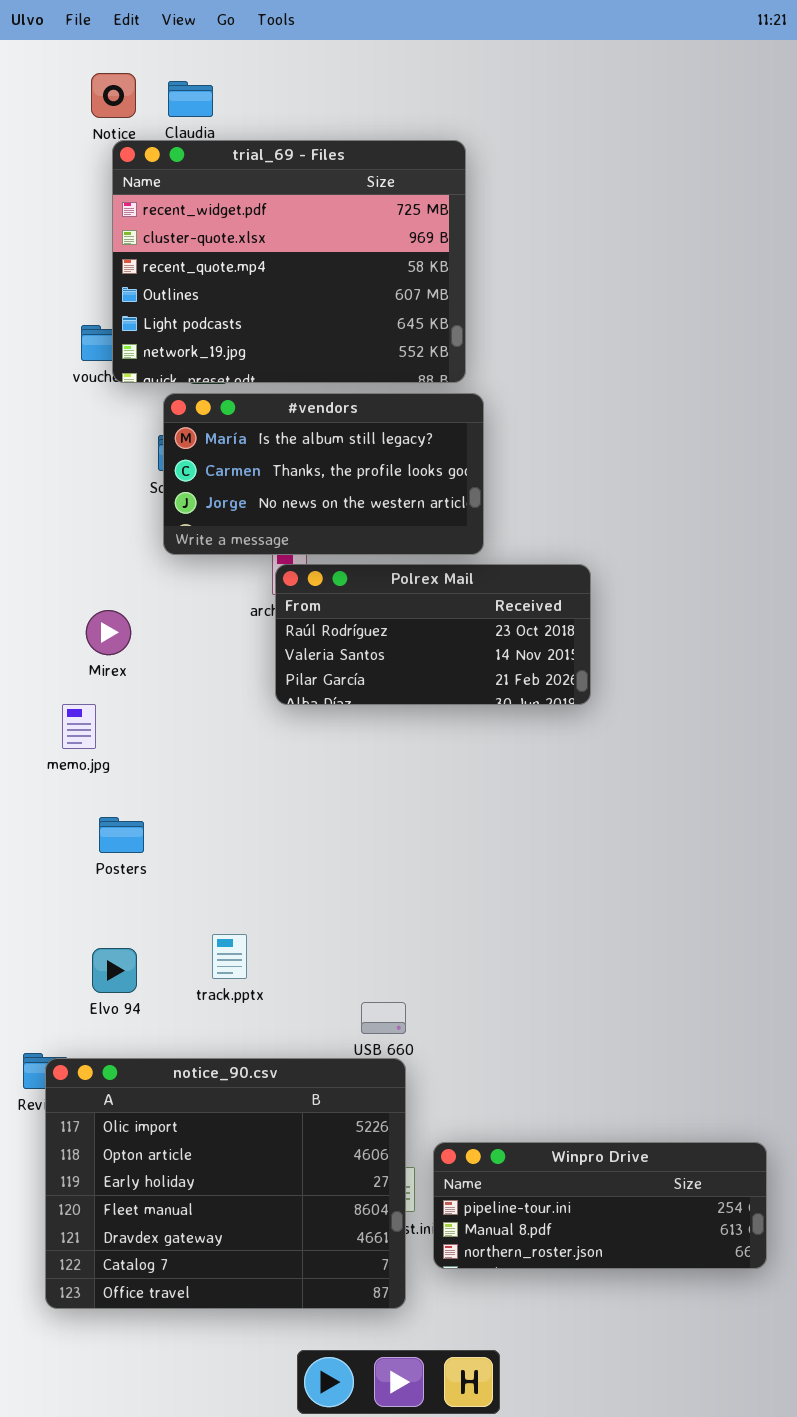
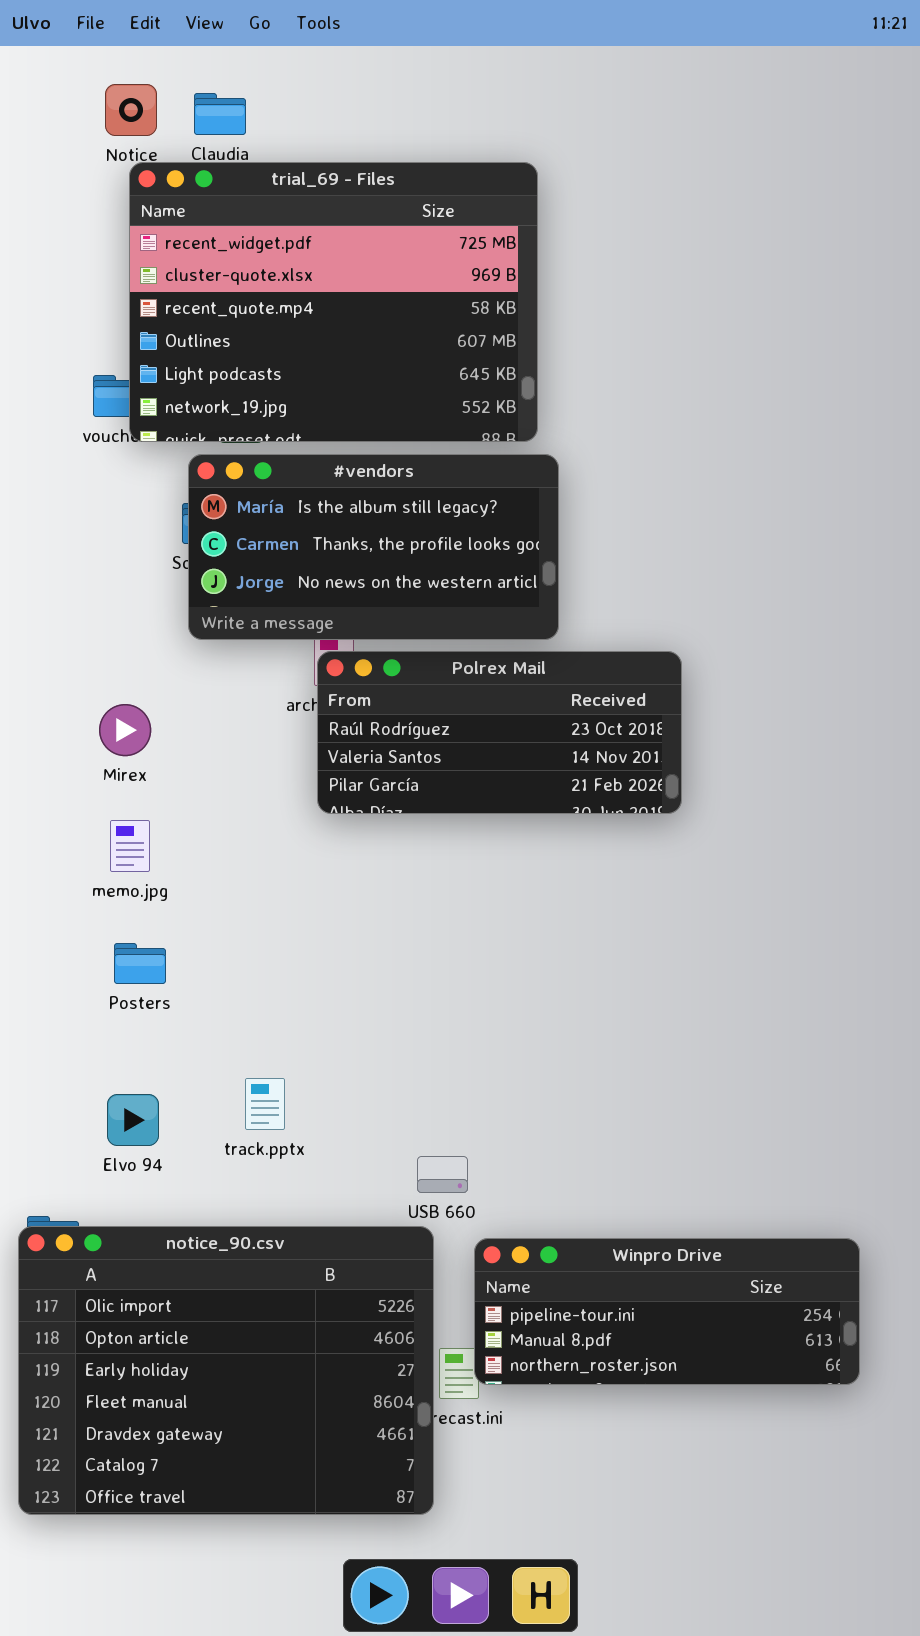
memo.jpg: [62,704,96,749] -> [110,820,150,872], moved
notice_90.csv: [45,1058,406,1309] -> [18,1226,434,1515], moved
Winpro Drive: [433,1142,767,1269] -> [474,1238,860,1385], moved

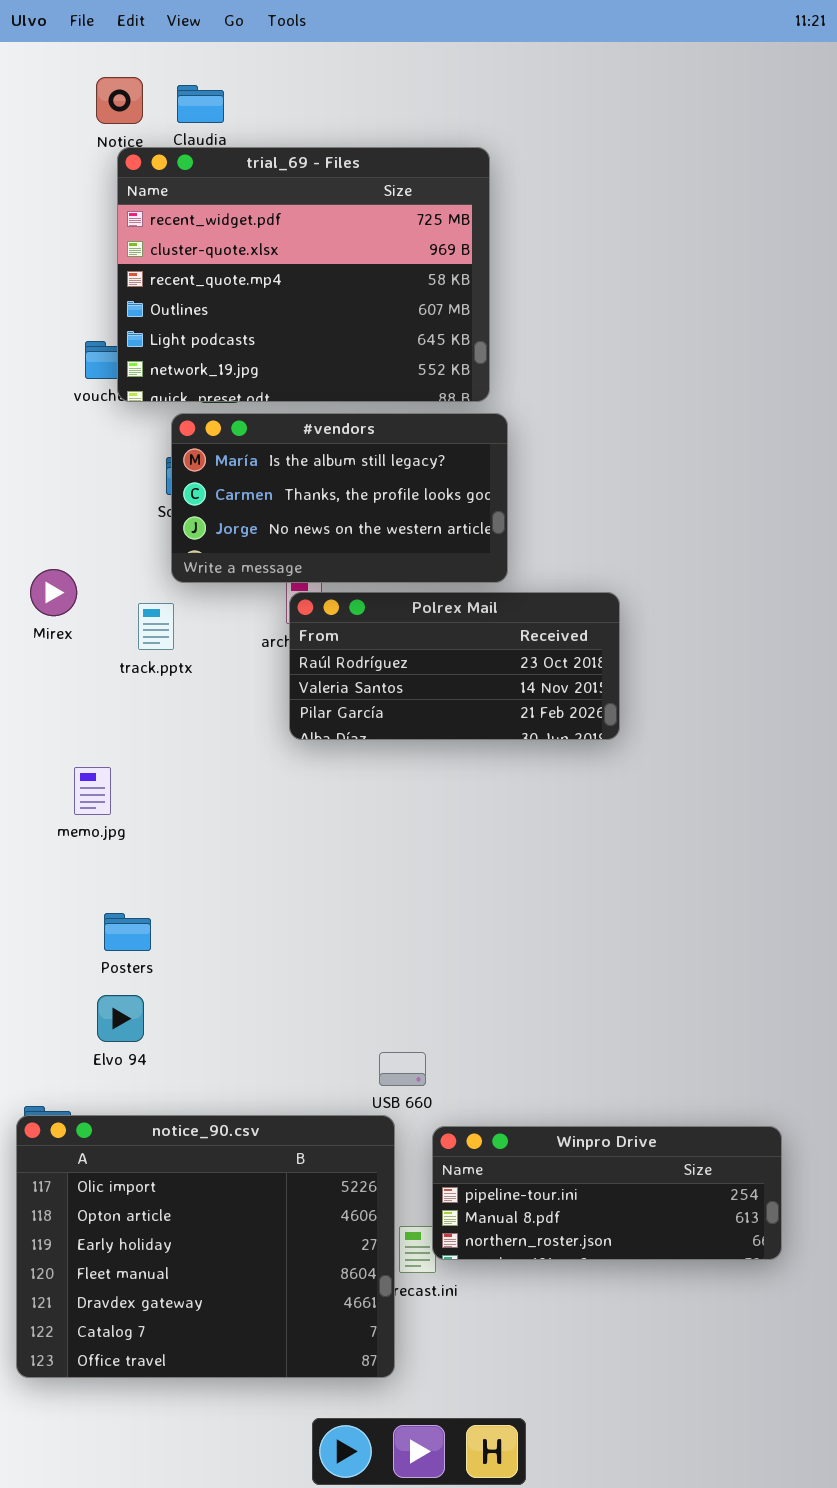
Mirex: [99,704,151,756] -> [30,569,77,616], moved
memo.jpg: [110,820,150,872] -> [74,767,111,815], moved
Posters: [114,943,166,984] -> [104,913,151,951], moved
track.pptx: [245,1078,285,1130] -> [138,603,174,650], moved

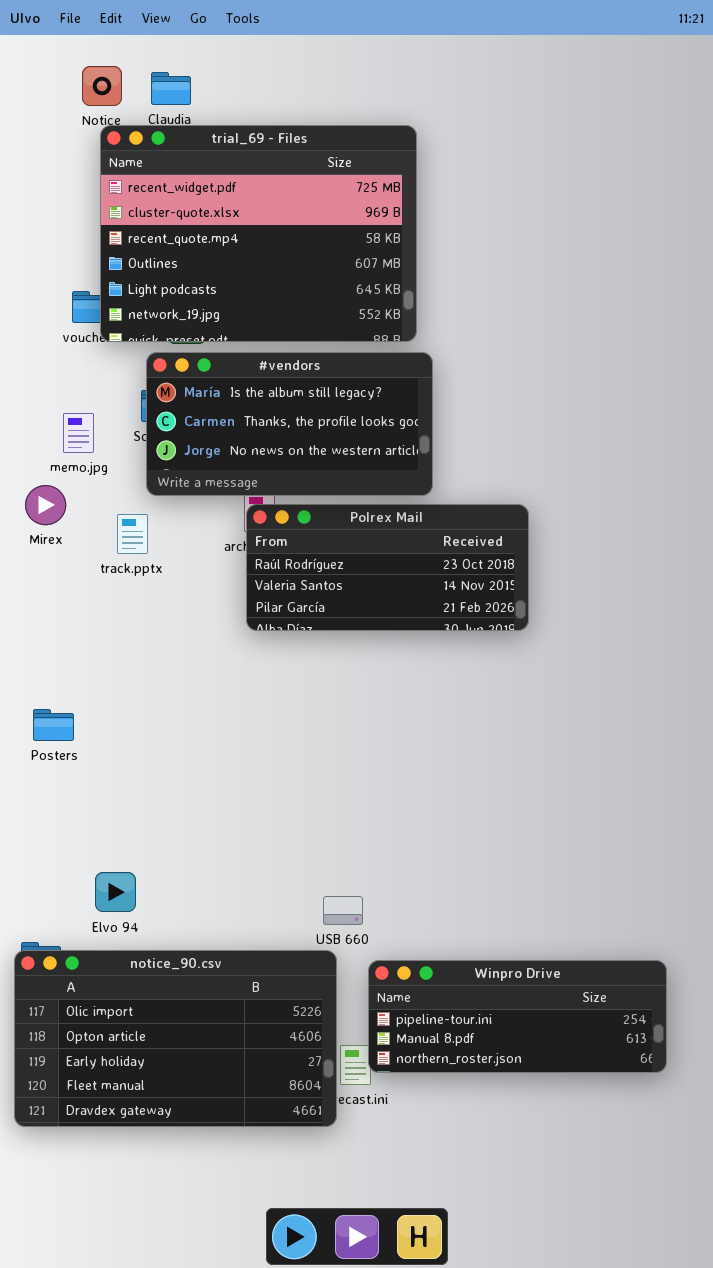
memo.jpg: [74,767,111,815] -> [63,413,94,453], moved
Posters: [104,913,151,951] -> [33,709,74,741], moved
Elvo 94: [97,995,144,1042] -> [95,872,136,912], moved
notice_90.csv: [16,1115,395,1378] -> [14,950,337,1127], resized

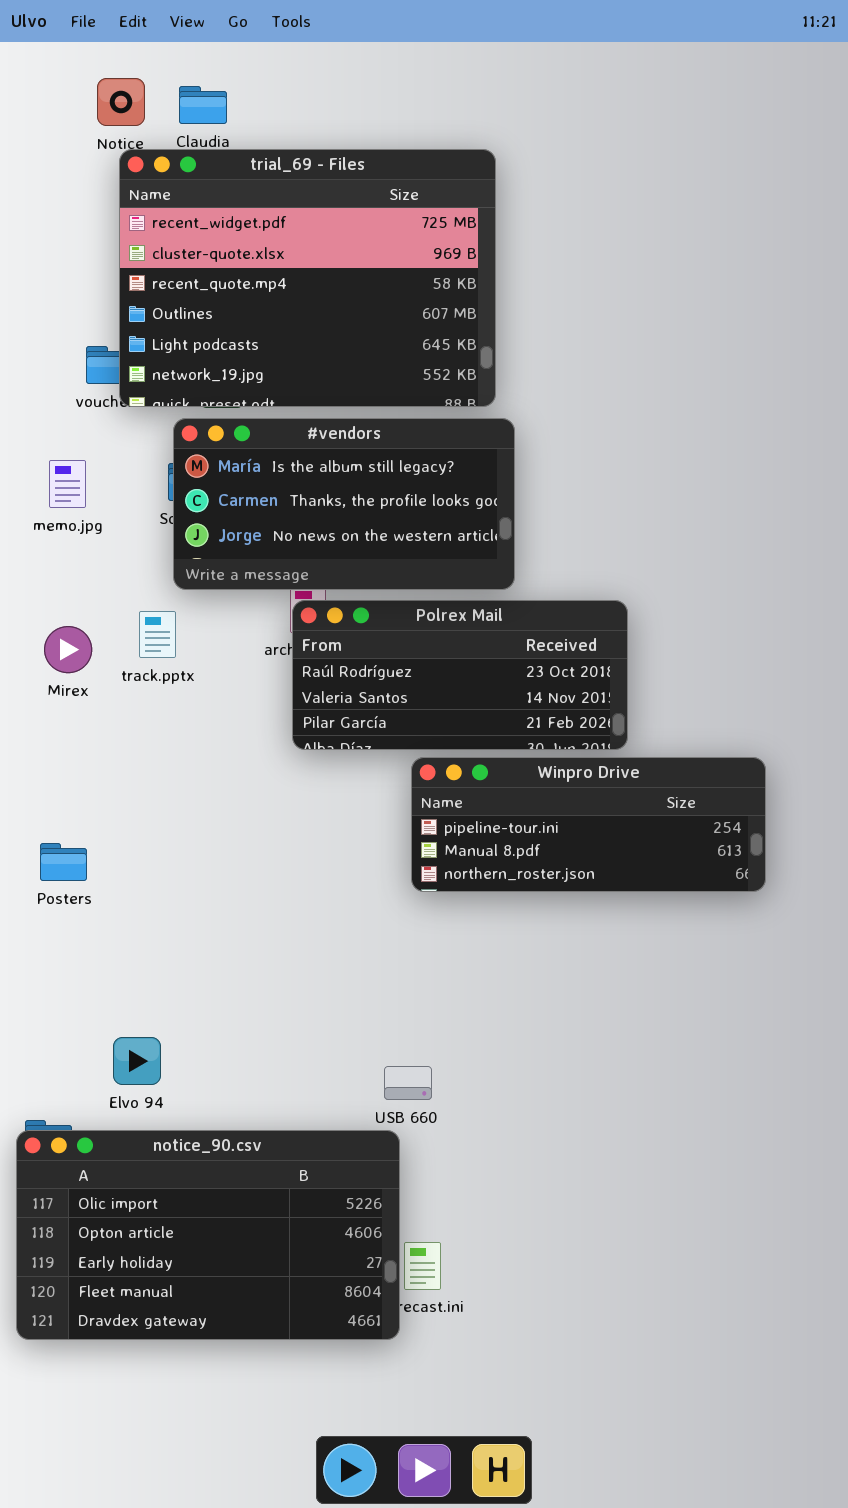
memo.jpg: [63,413,94,453] -> [49,460,86,508], moved
Mirex: [25,485,66,525] -> [44,626,92,673], moved
Winpro Drive: [368,960,667,1073] -> [411,757,766,892], moved

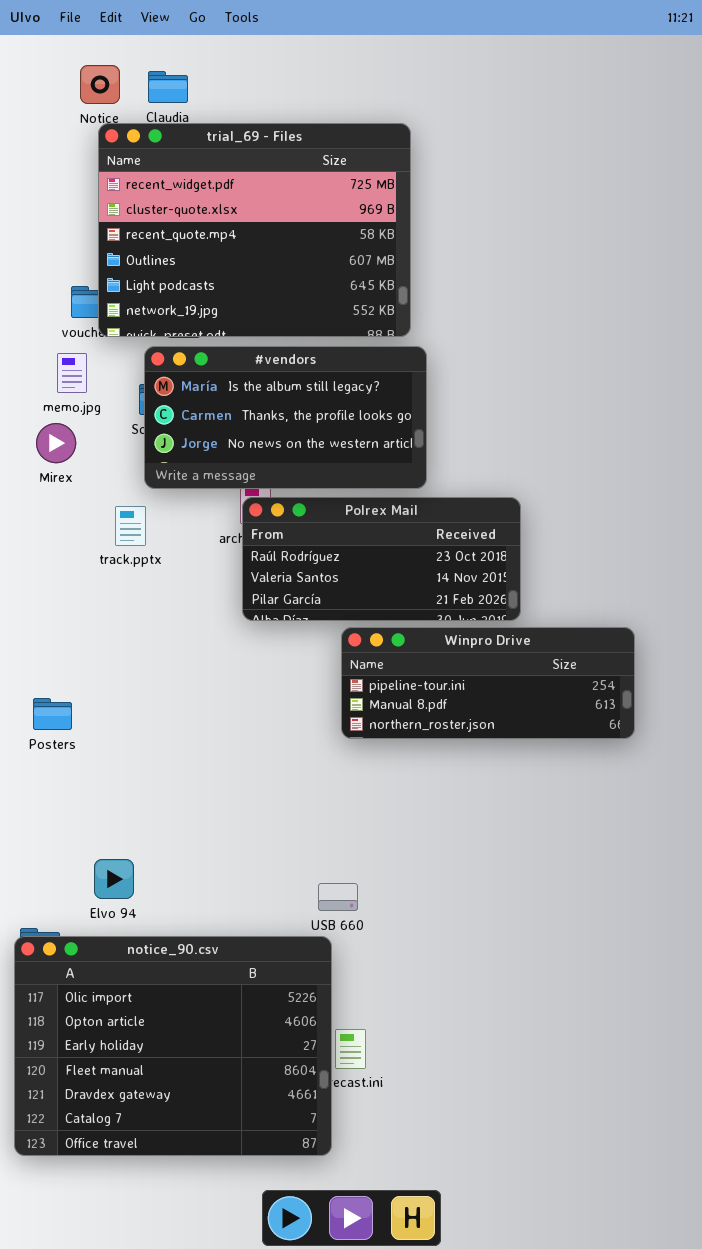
memo.jpg: [49,460,86,508] -> [57,353,87,393], moved
Mirex: [44,626,92,673] -> [36,423,76,463], moved
notice_90.csv: [16,1130,400,1340] -> [14,936,332,1156], resized

